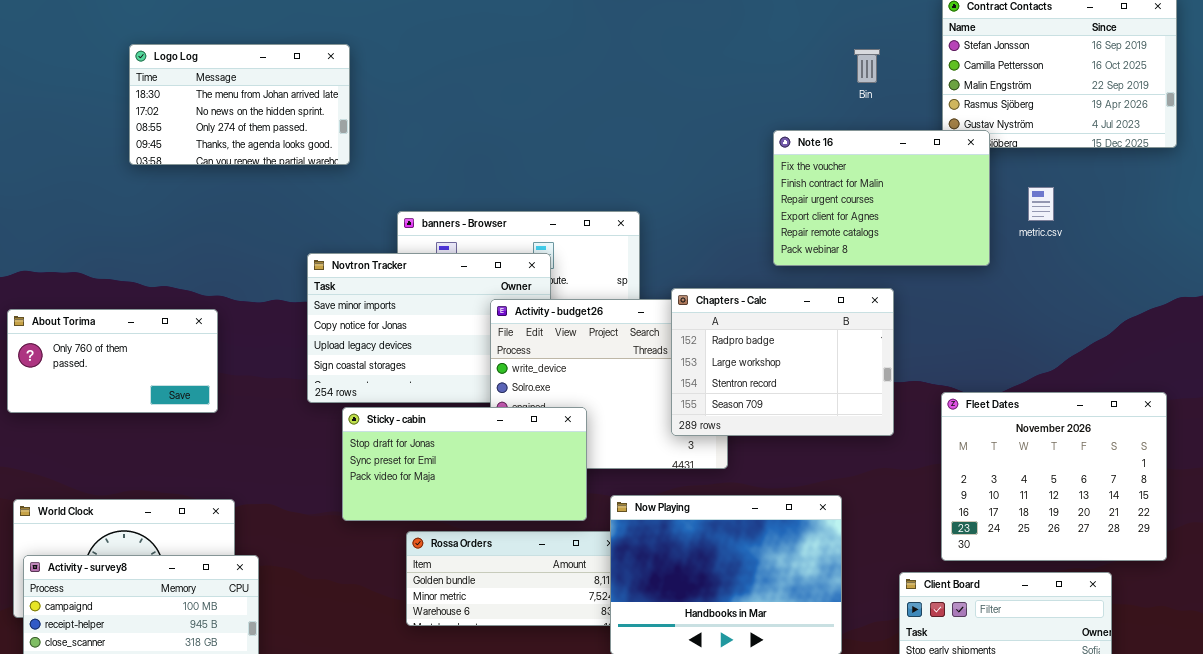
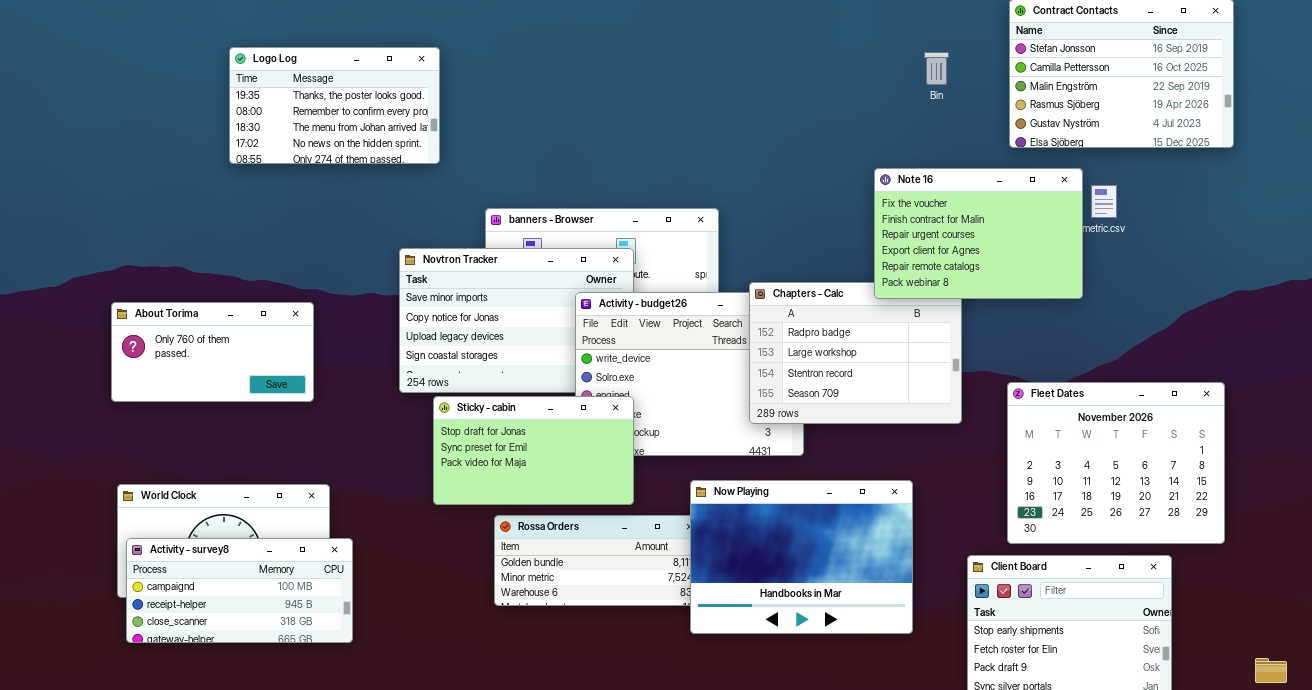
Logo Log: [129,44,350,165] -> [229,47,440,164], scrolled up 2 rows
Note 16: [773,130,990,266] -> [874,168,1083,299], moved
Sticky - cabin: [342,407,587,521] -> [433,396,634,505], resized

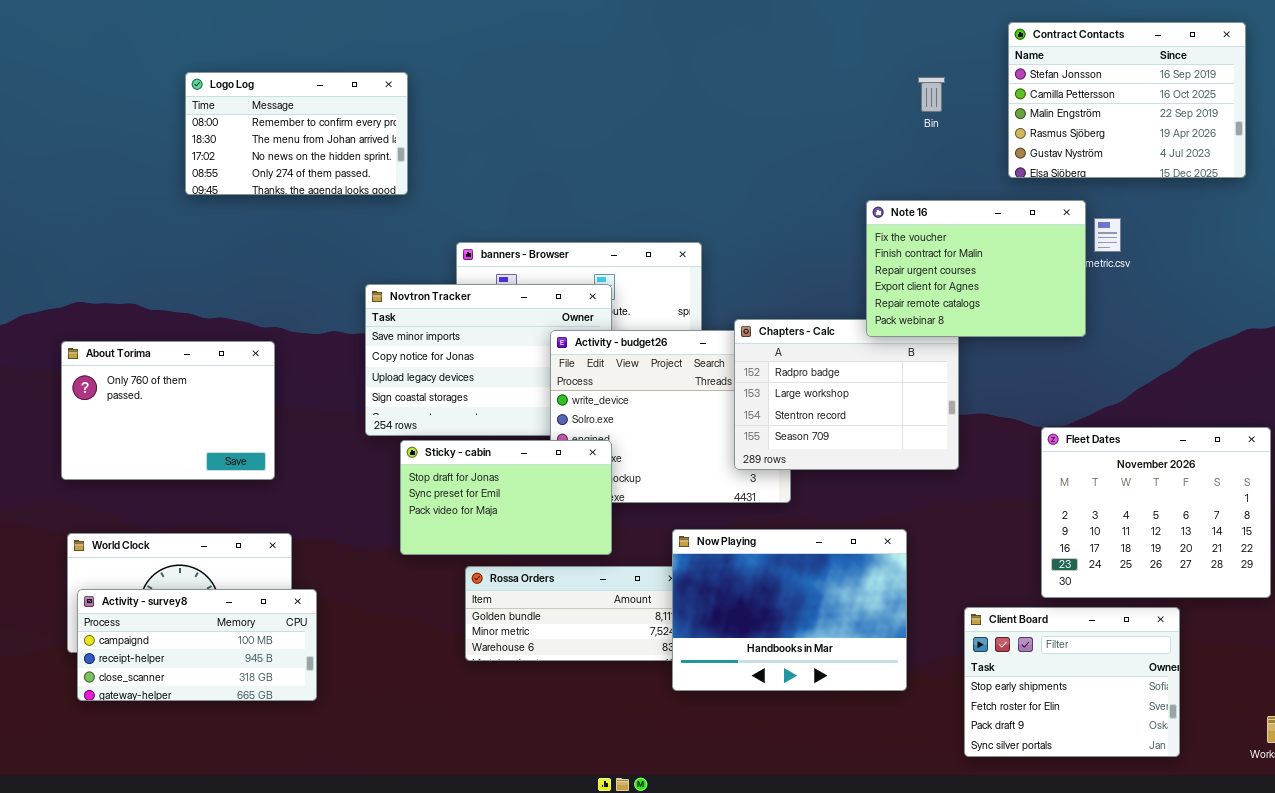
Logo Log: [229,47,440,164] -> [185,72,408,195], scrolled down 1 row
About Torima: [111,302,314,402] -> [61,341,275,480], resized
Fleet Dates: [1007,382,1225,544] -> [1041,427,1271,598], moved

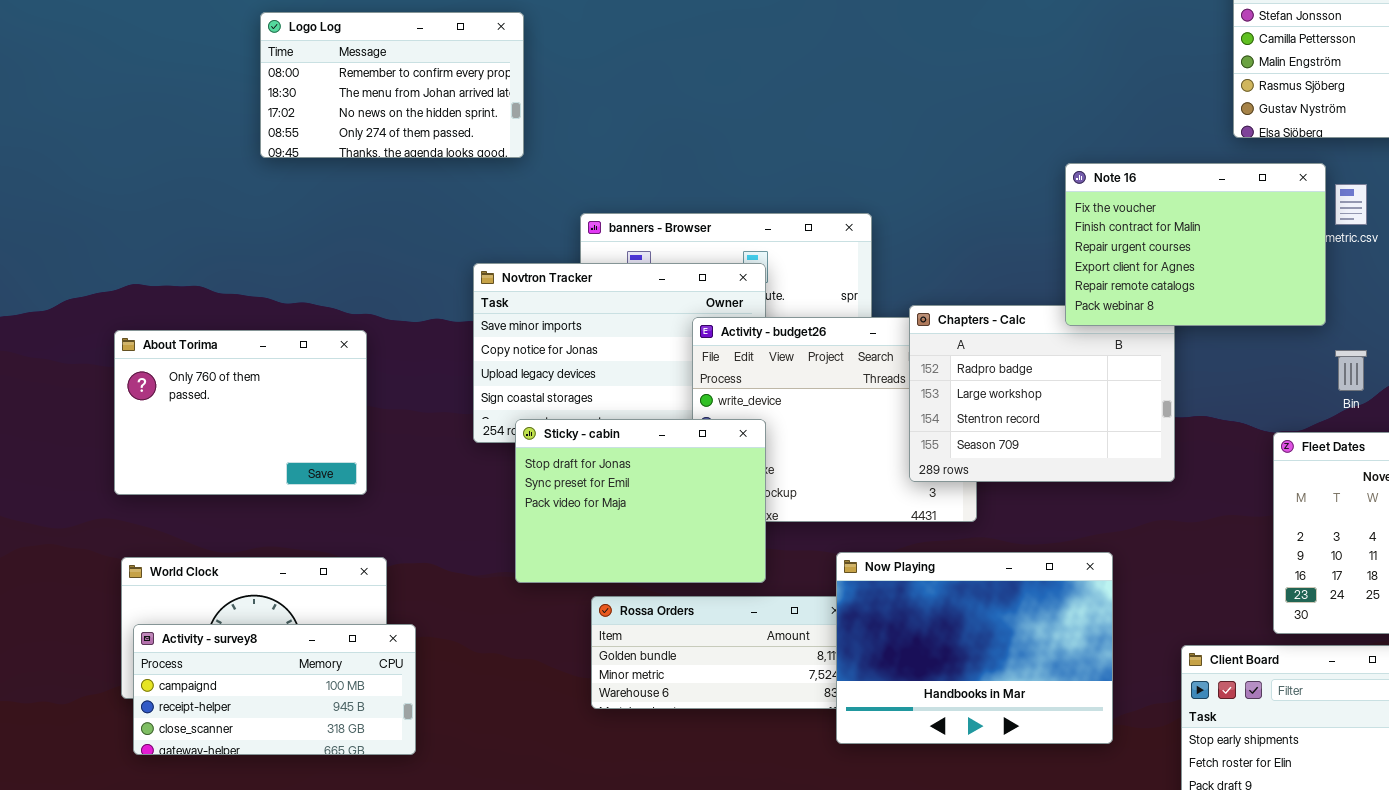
Bin: [918,77,945,112] -> [1335,350,1367,391], moved
Sticky - cabin: [400,440,612,555] -> [515,419,766,583], resized

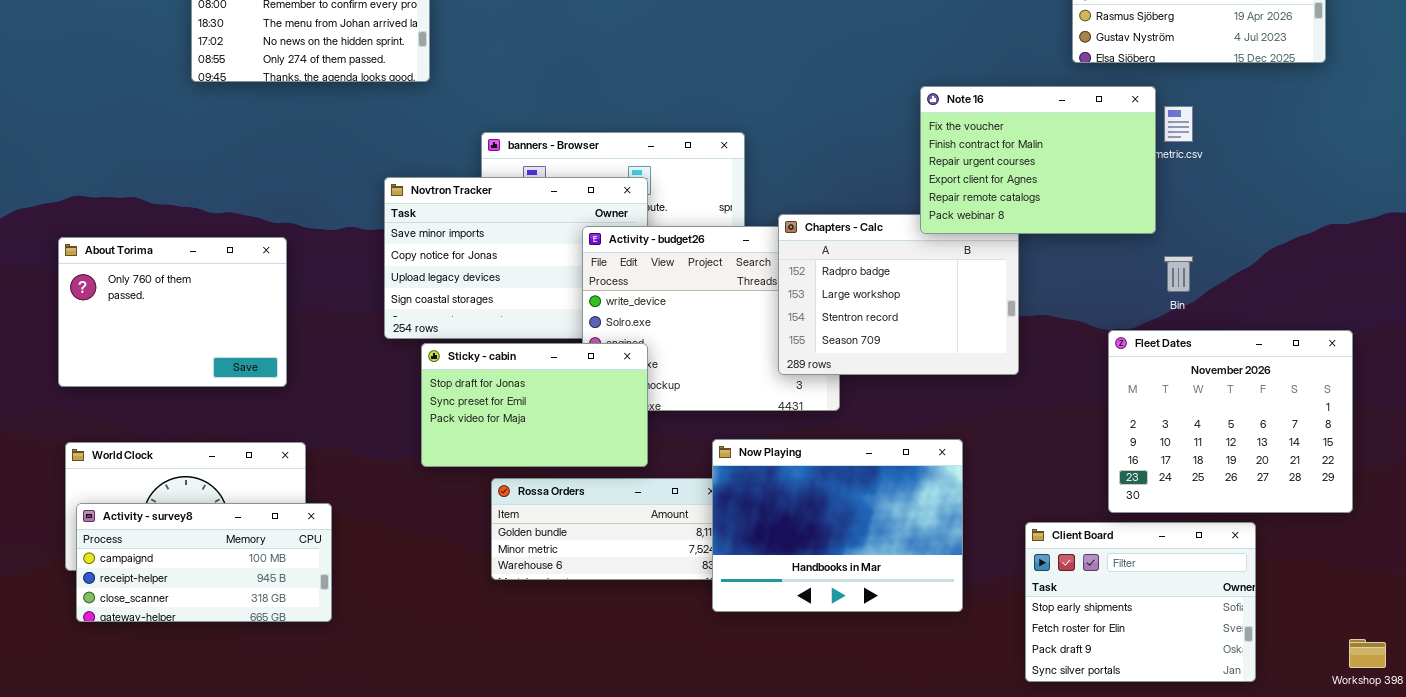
Sticky - cabin: [515,419,766,583] -> [421,343,648,467], resized

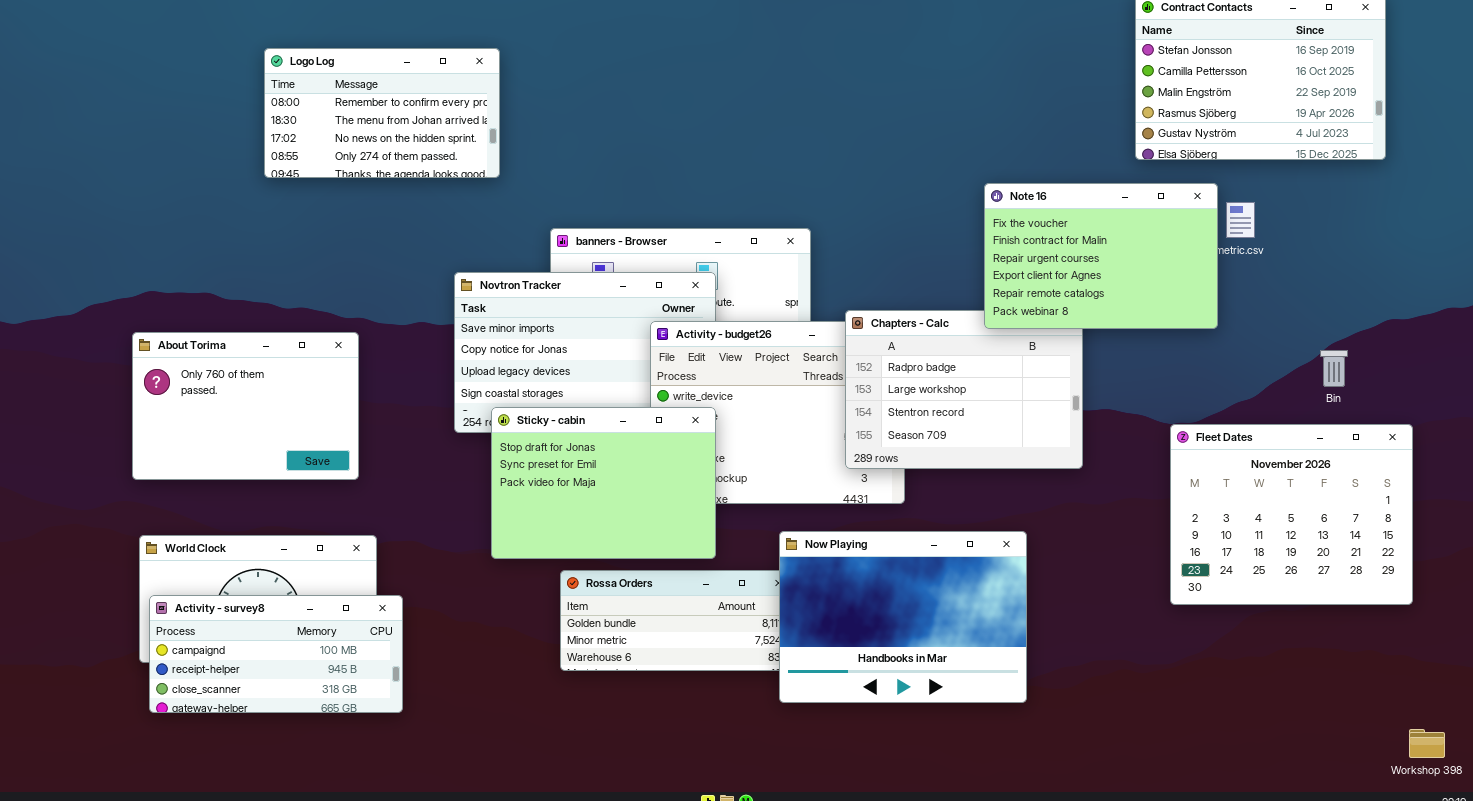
Bin: [1164,256,1193,292] -> [1320,350,1348,387], moved
Sticky - cabin: [421,343,648,467] -> [491,407,716,559], resized
Client Board: [1025,522,1256,682] -> none, closed

